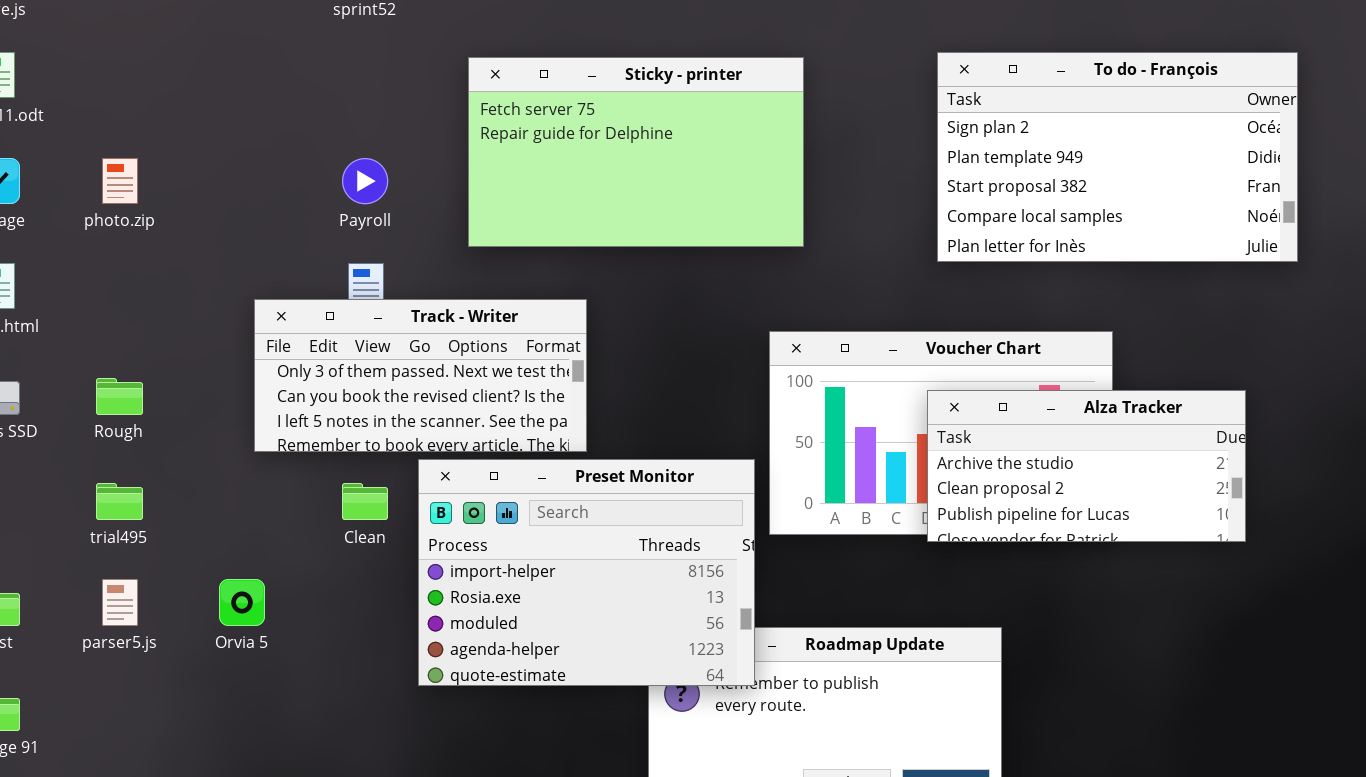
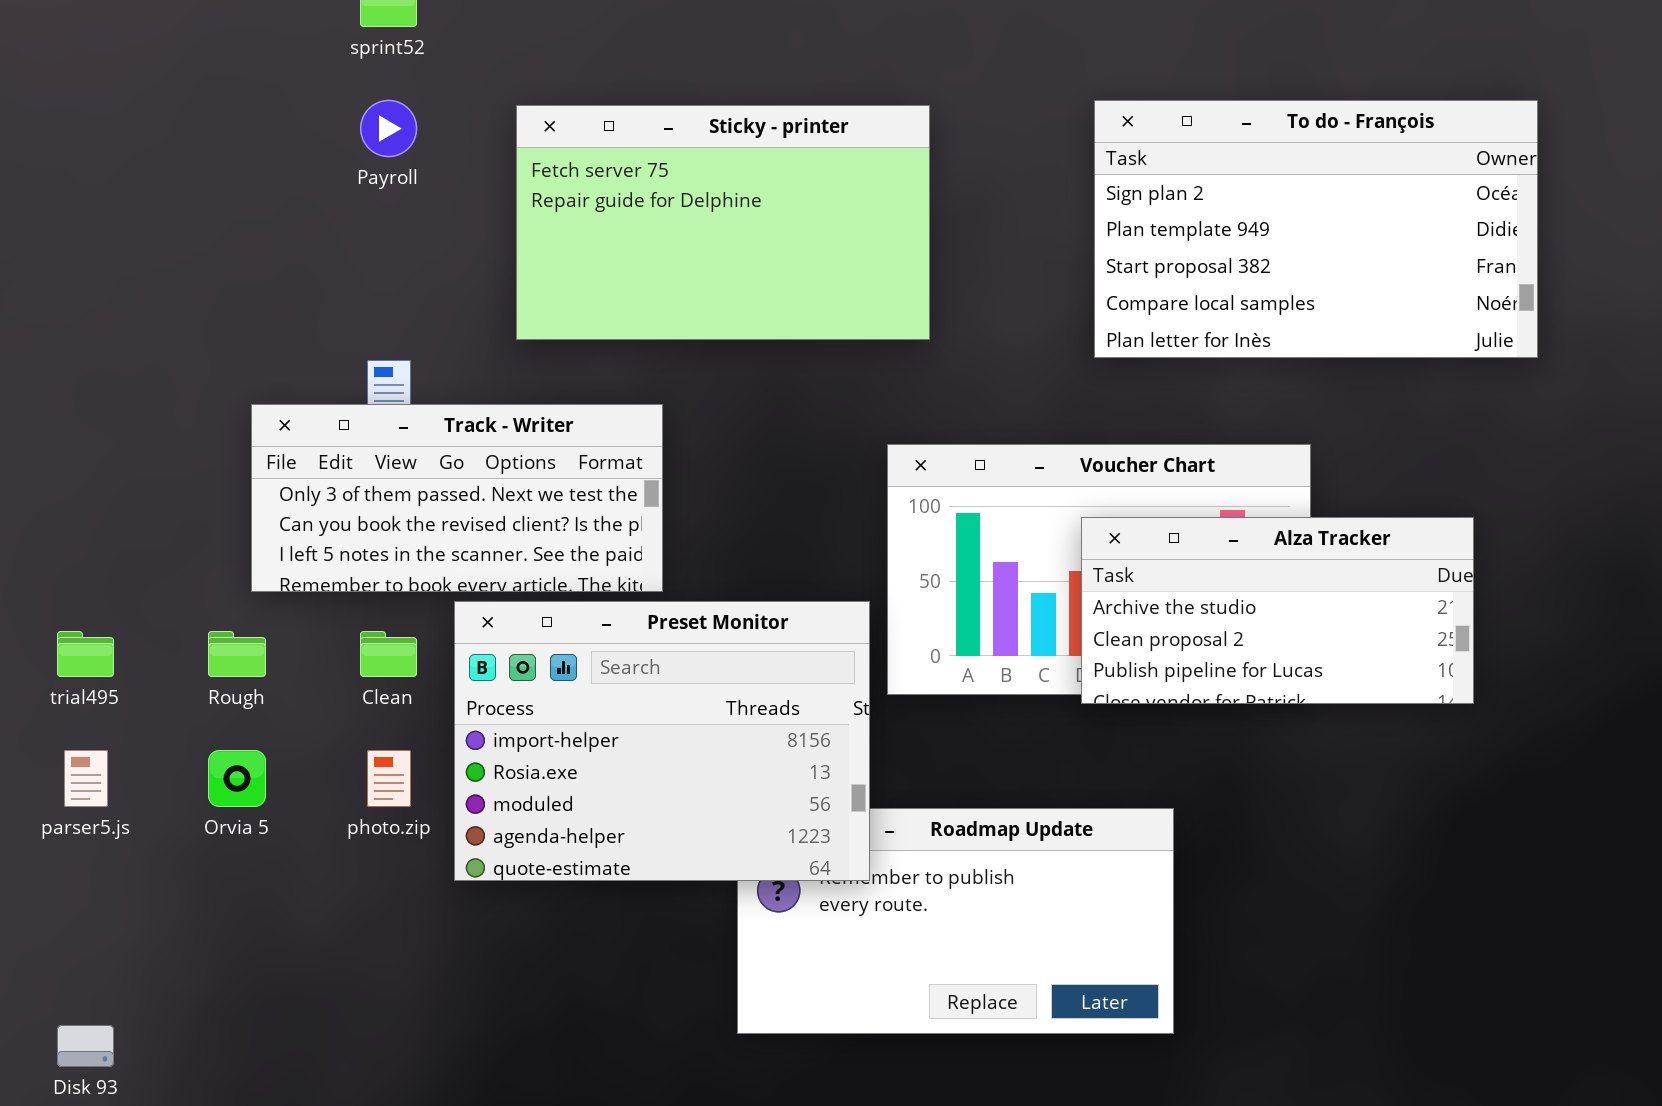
photo.zip: [102,158,138,204] -> [367,750,411,807], moved
Payroll: [342,158,388,204] -> [360,100,417,157], moved
Rough: [96,378,143,415] -> [208,631,266,677], moved

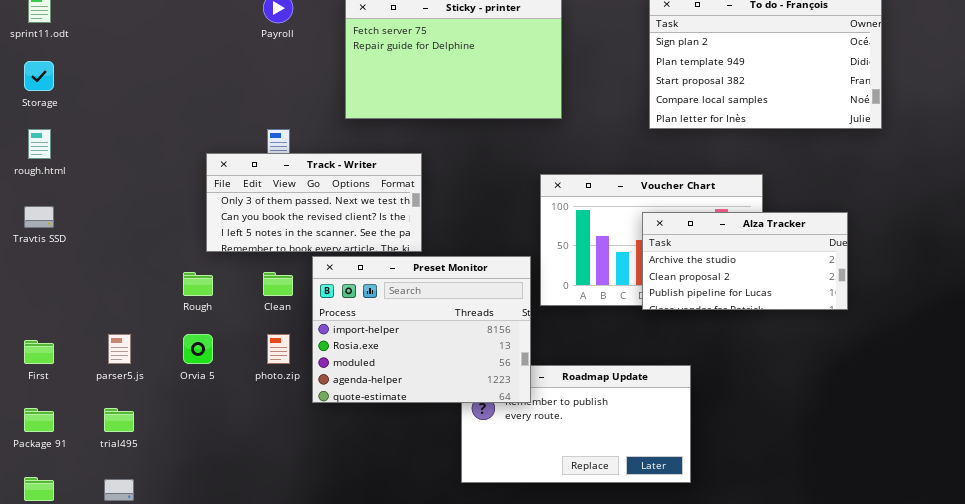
trial495: [57,631,114,677] -> [104,408,134,432], moved

